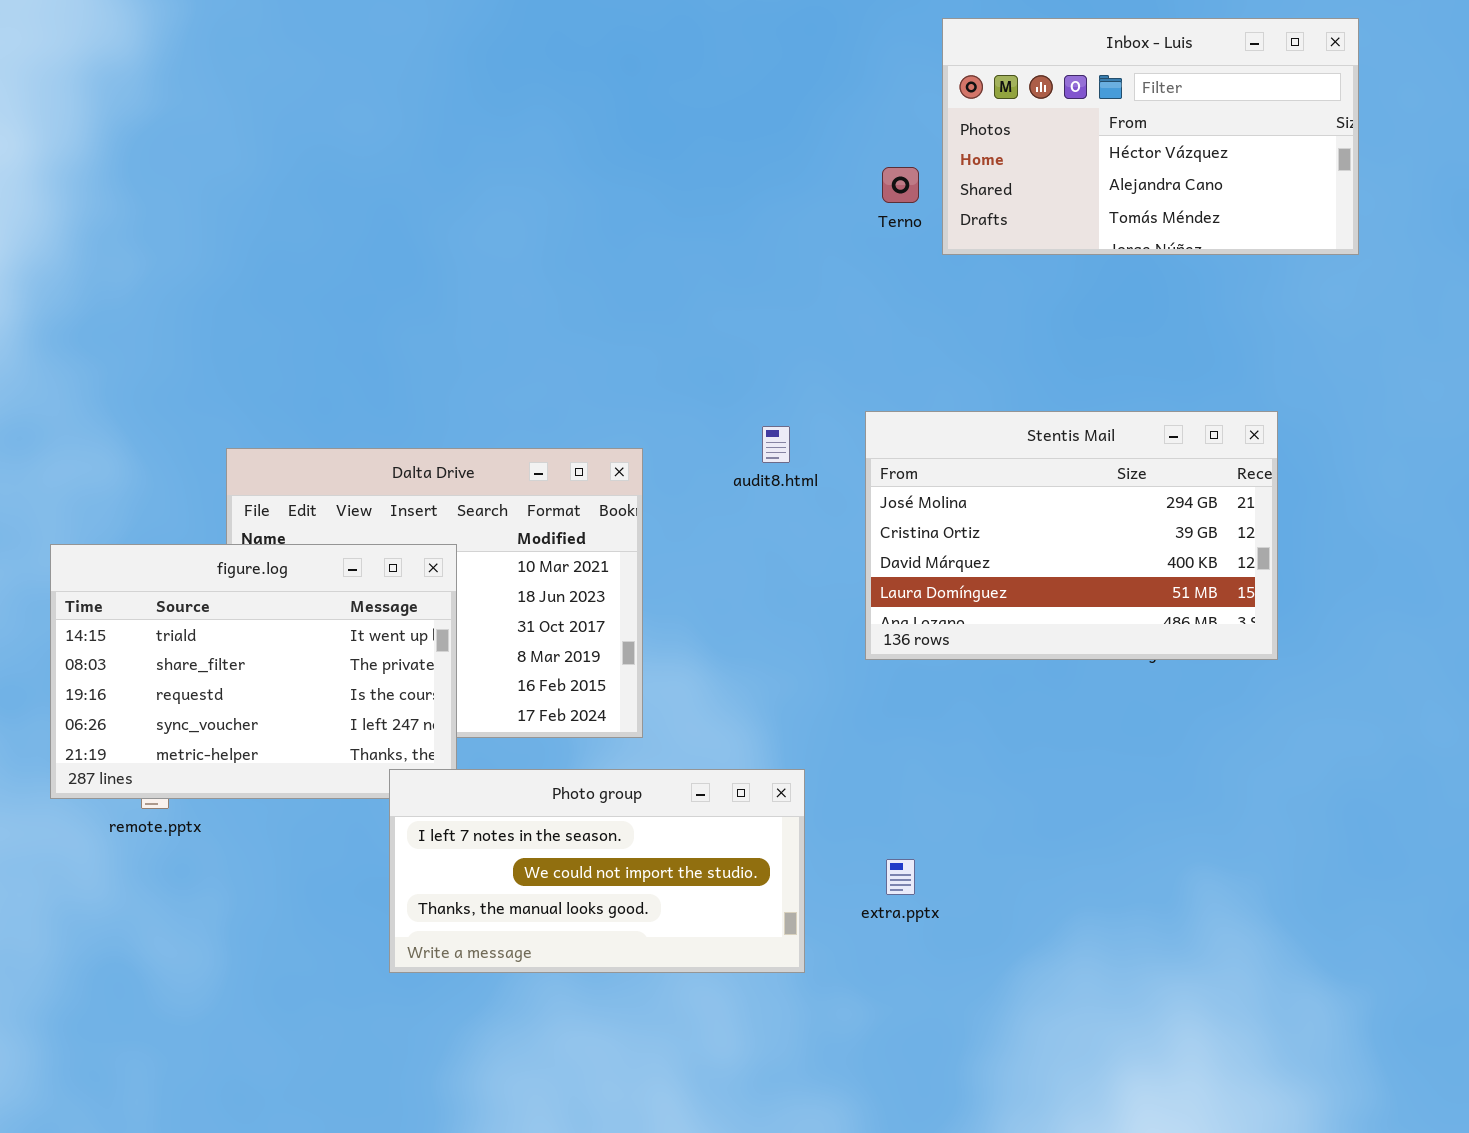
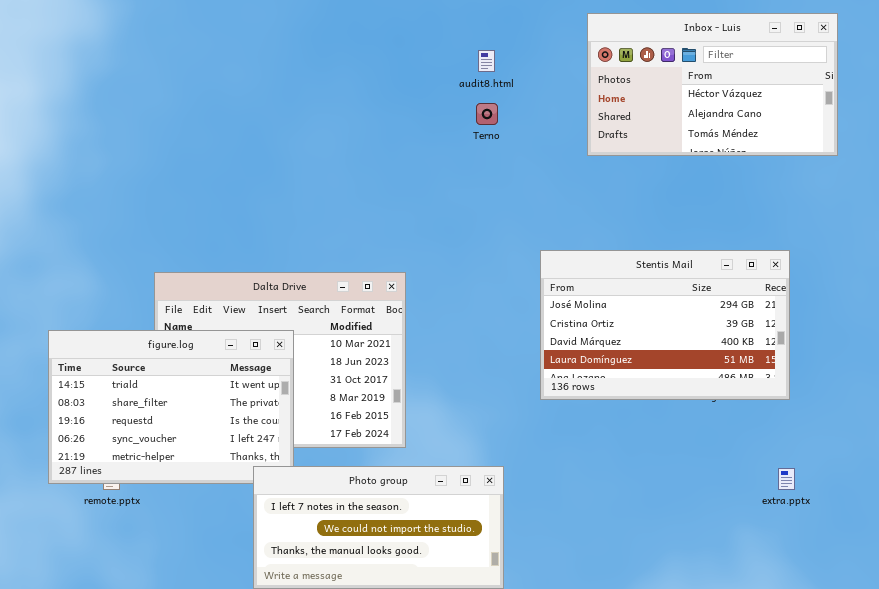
Terno: [882,167,919,203] -> [476,103,498,125], moved
audit8.html: [762,426,790,463] -> [478,50,495,72], moved
extra.pptx: [886,859,915,895] -> [778,468,795,490], moved

